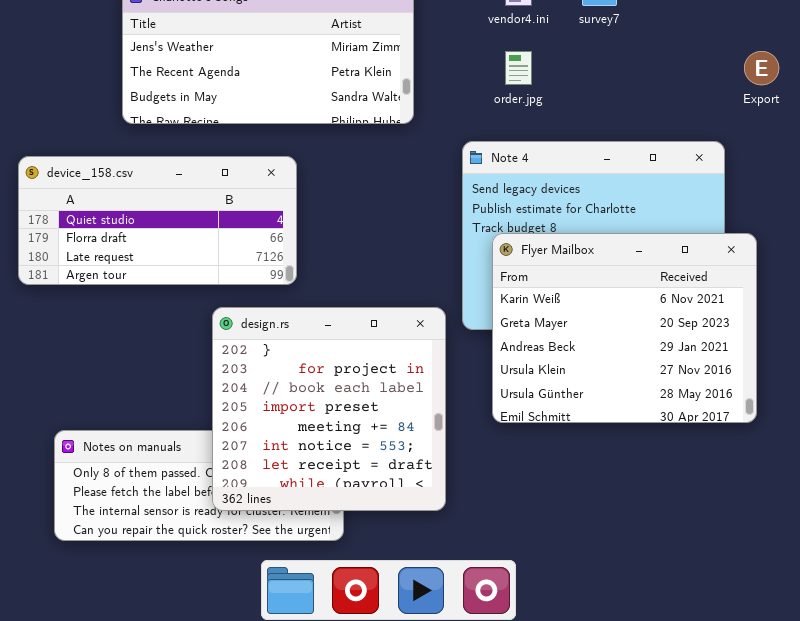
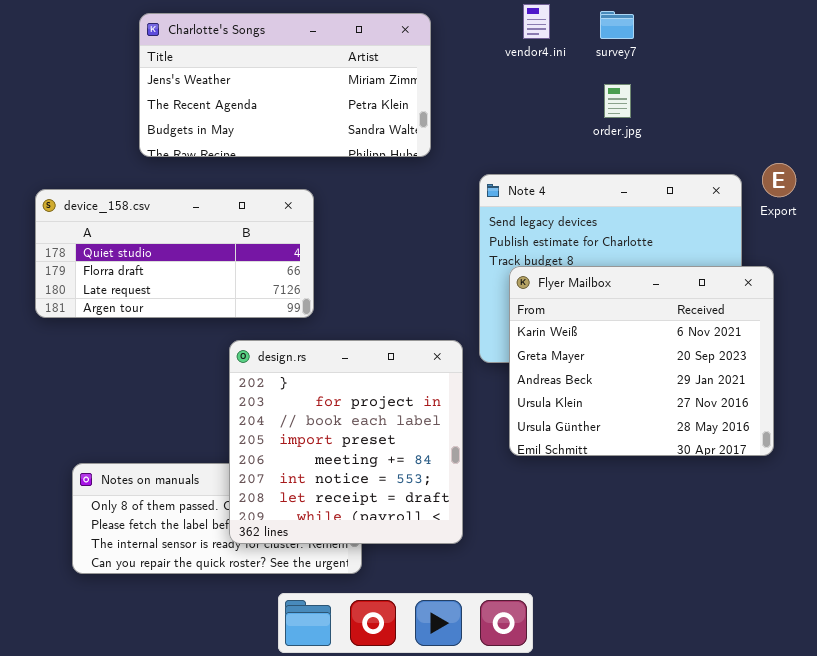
order.jpg: [505,51,532,85] -> [604,84,631,118], moved
Export: [744,51,779,85] -> [762,163,796,197], moved

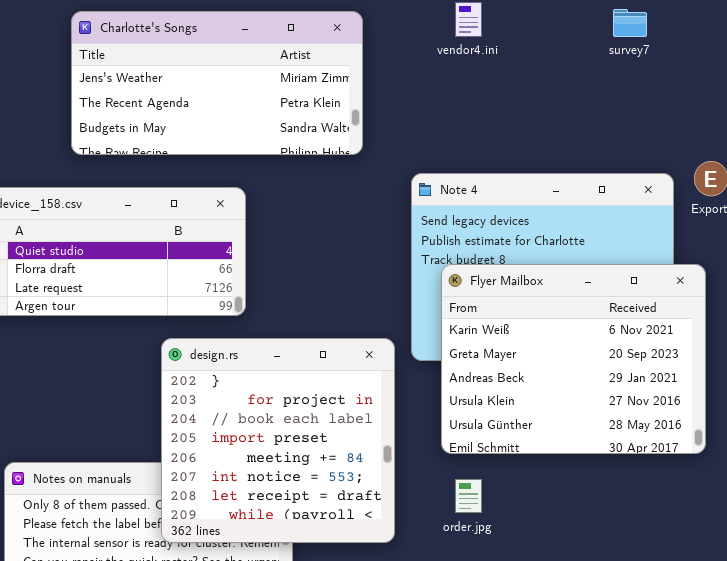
survey7: [600,11,634,39] -> [613,9,647,37], moved
order.jpg: [604,84,631,118] -> [455,479,482,513], moved

